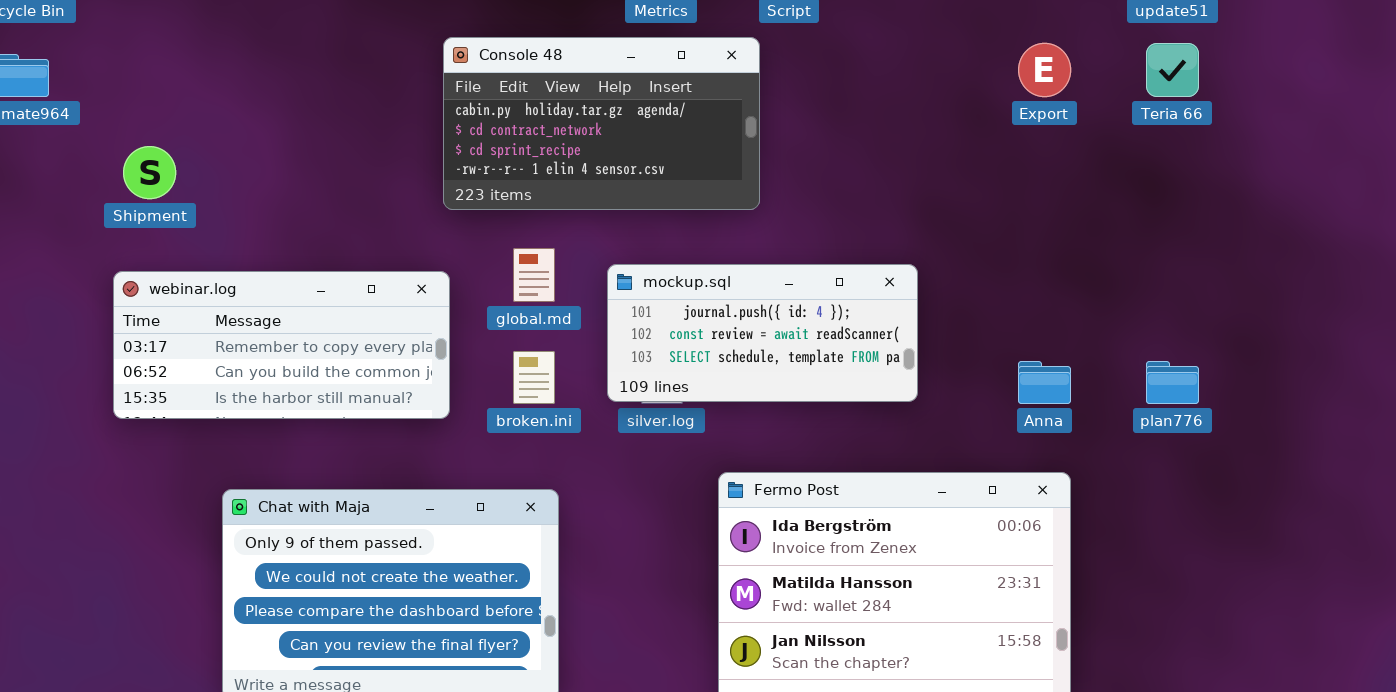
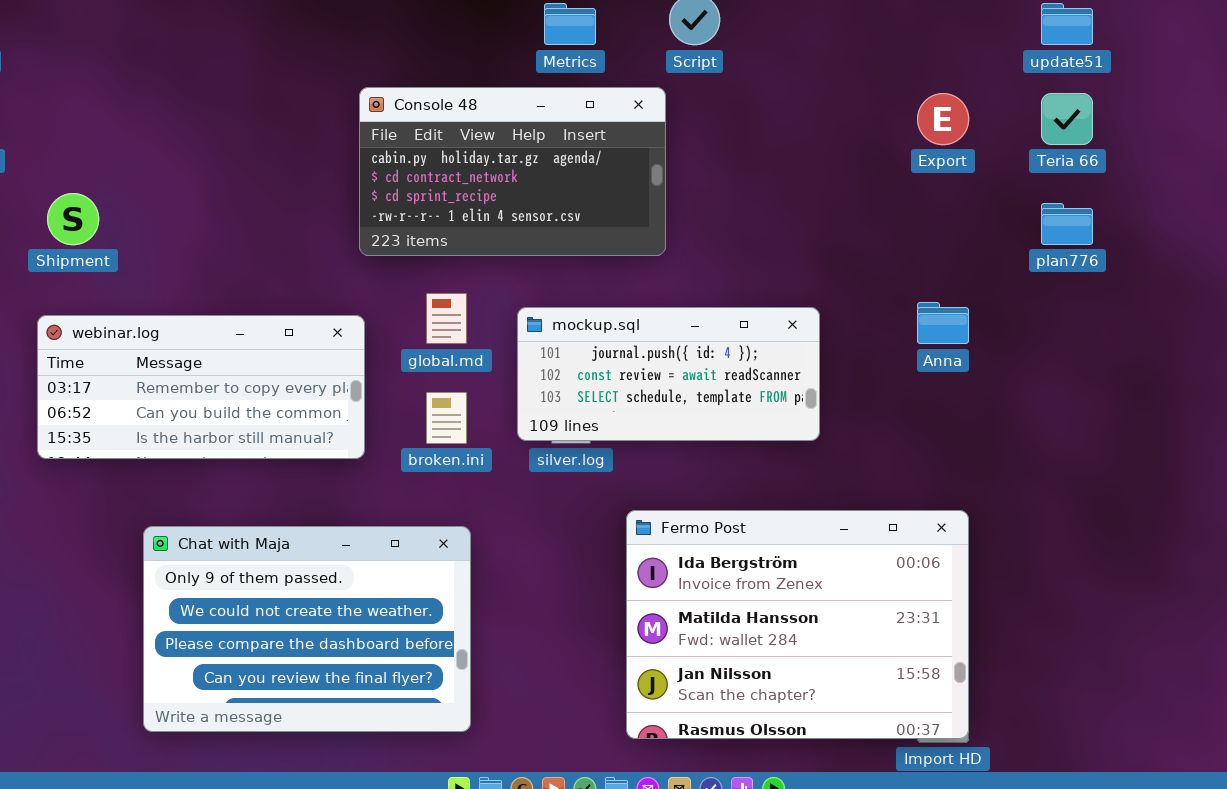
Anna: [1018,361,1071,404] -> [917,302,969,344], moved
plan776: [1146,361,1199,404] -> [1041,203,1093,245], moved

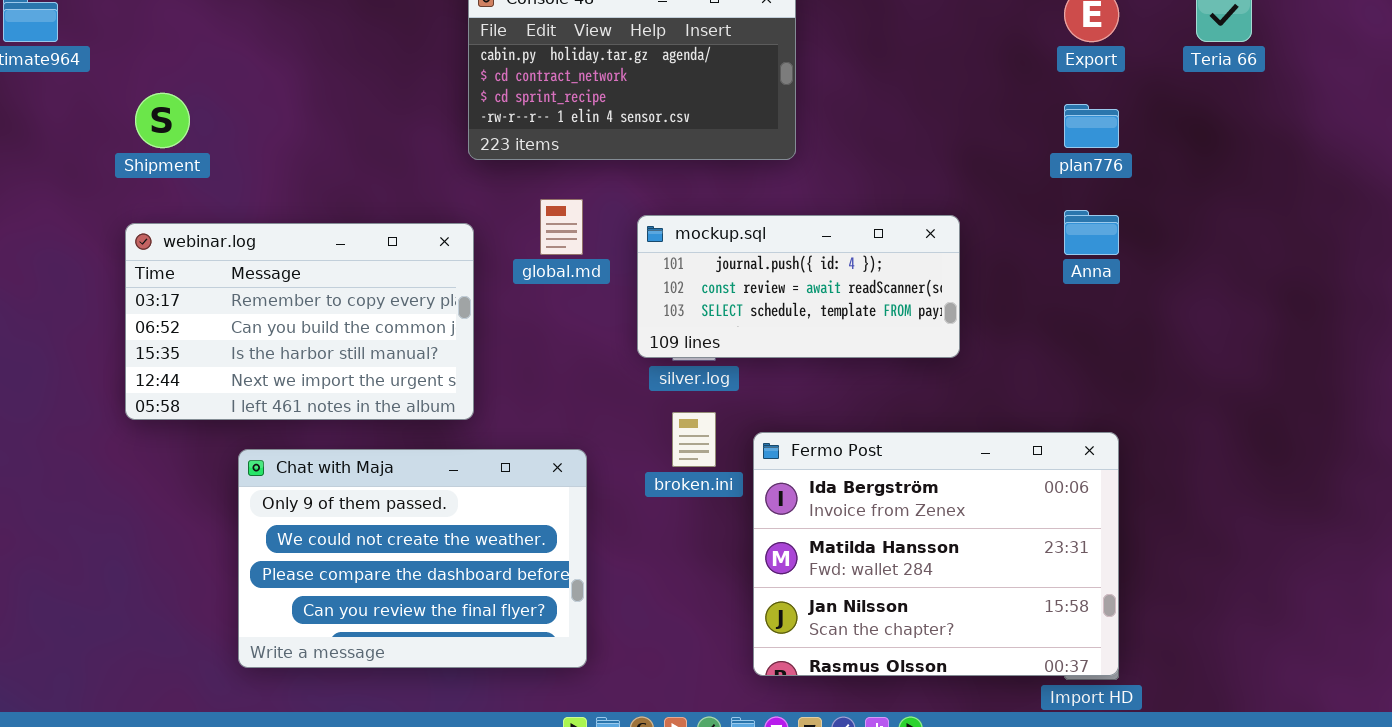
plan776: [1041,203,1093,245] -> [1064,104,1119,148], moved
webinar.log: [37,315,365,459] -> [125,223,474,420], resized
broken.ini: [426,392,467,444] -> [672,412,716,467], moved

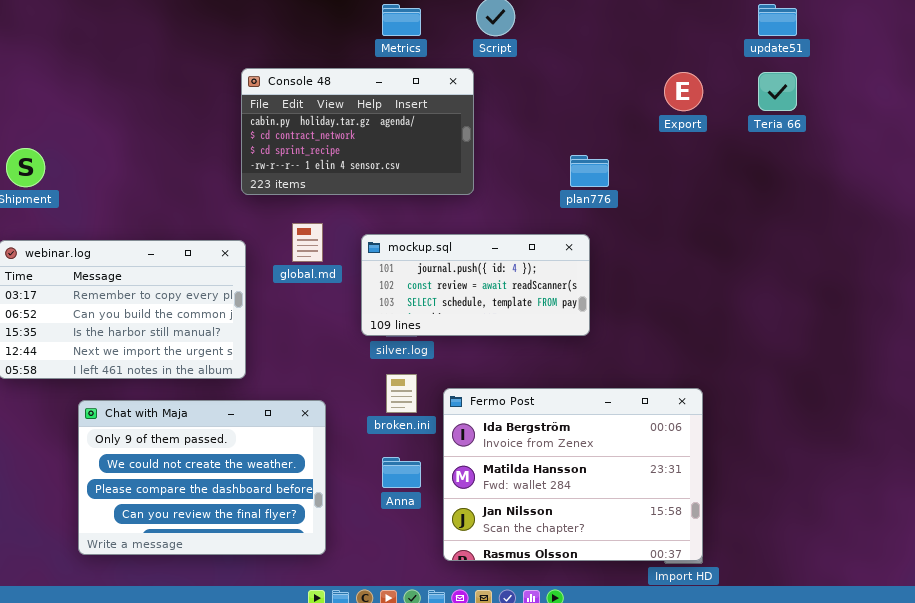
plan776: [1064,104,1119,148] -> [570,155,609,187], moved
Anna: [1064,210,1119,255] -> [382,457,421,488], moved

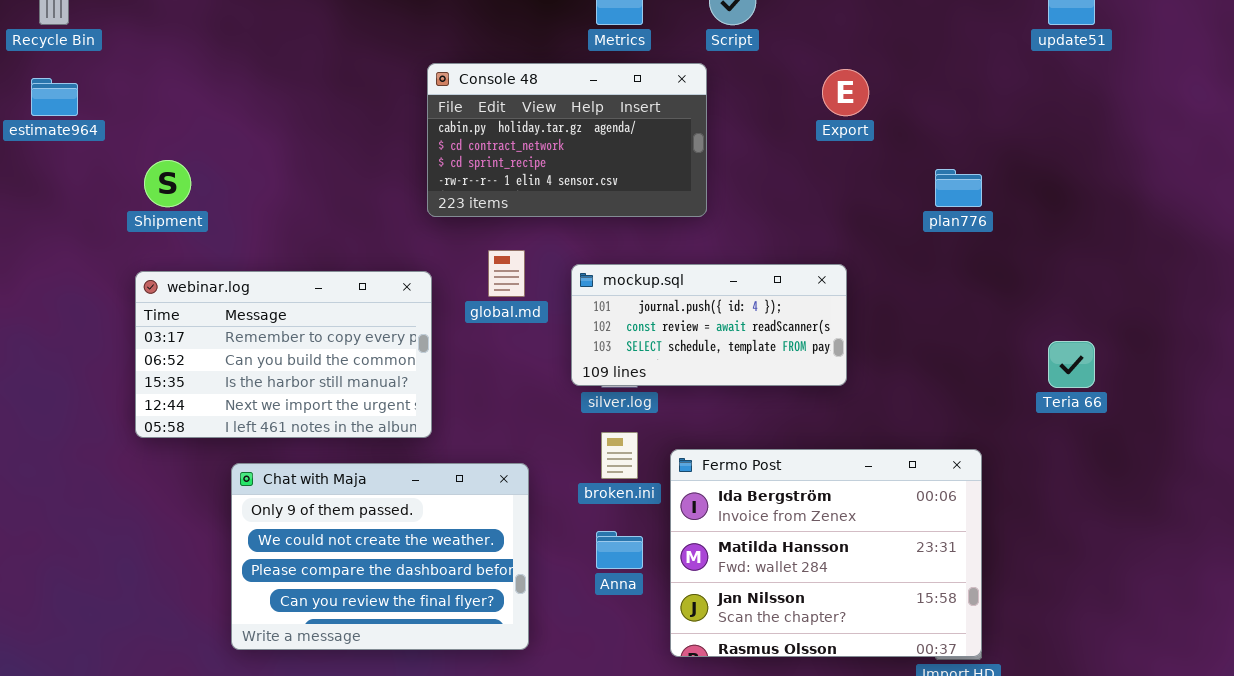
Export: [664,72,703,111] -> [822,69,869,116], moved
Teria 66: [758,72,797,111] -> [1048,341,1095,388], moved
plan776: [570,155,609,187] -> [935,169,982,207], moved

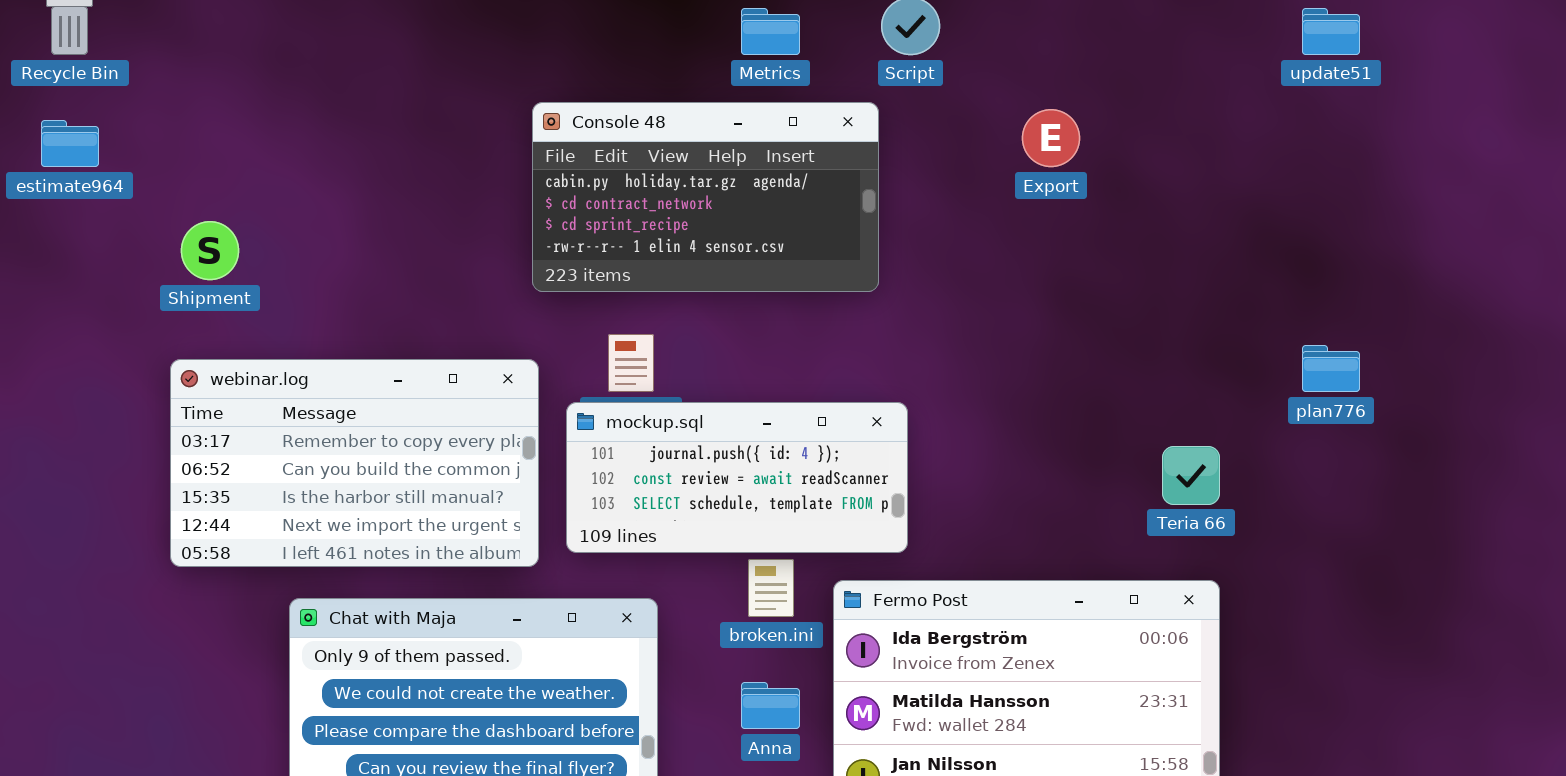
plan776: [935,169,982,207] -> [1302,345,1360,392], moved
mockup.sql: [571,264,847,386] -> [566,402,908,553], moved
Teria 66: [1048,341,1095,388] -> [1162,446,1220,505], moved

